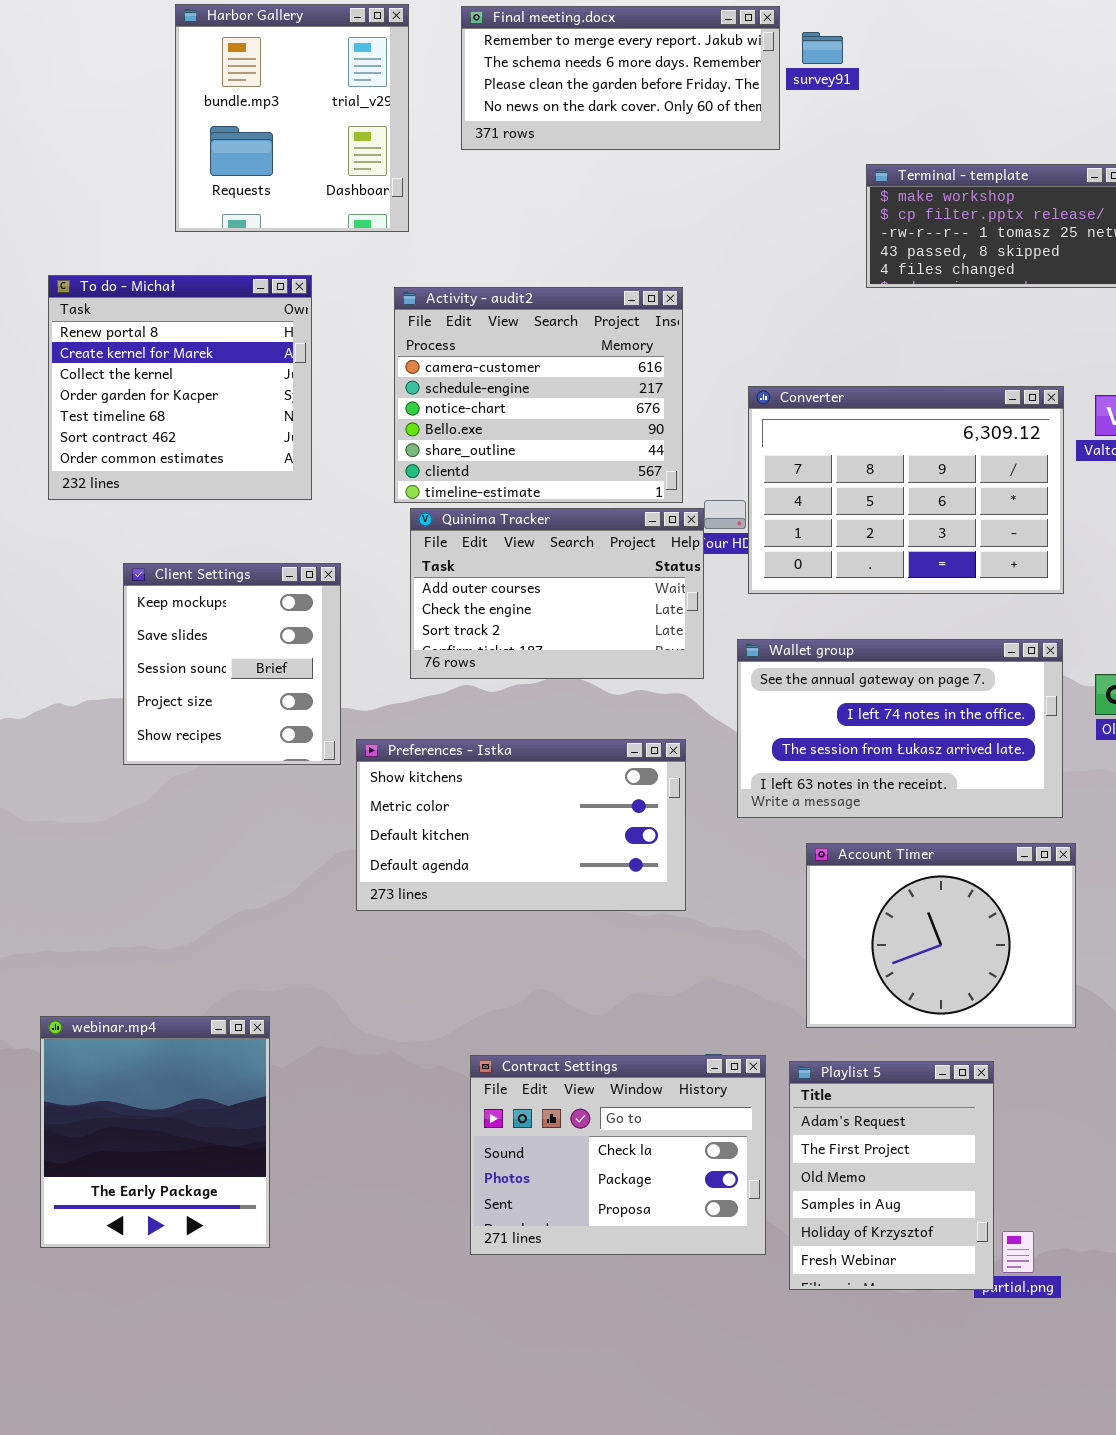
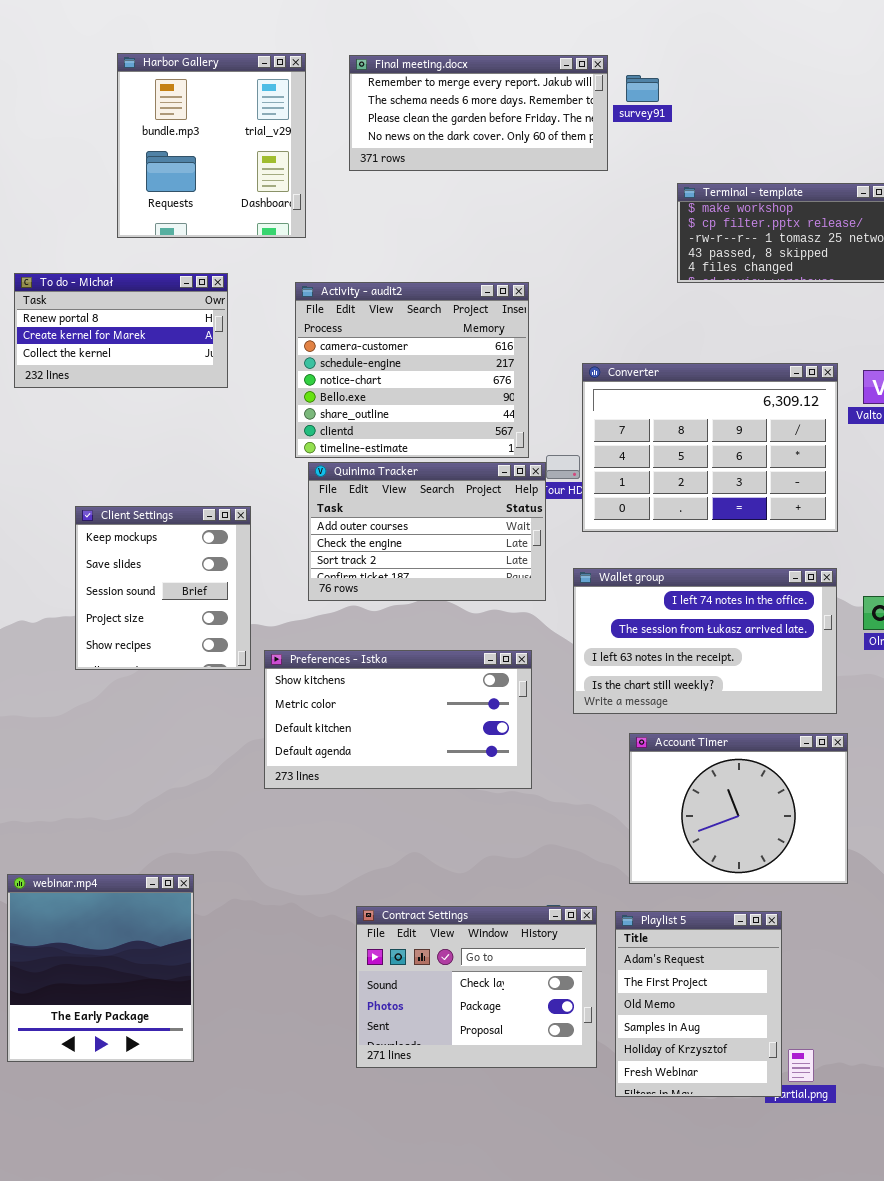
To do - Michał: [48,275,312,500] -> [14,273,228,388], resized
Wallet group: [737,639,1063,818] -> [573,568,837,714], scrolled down 1 row

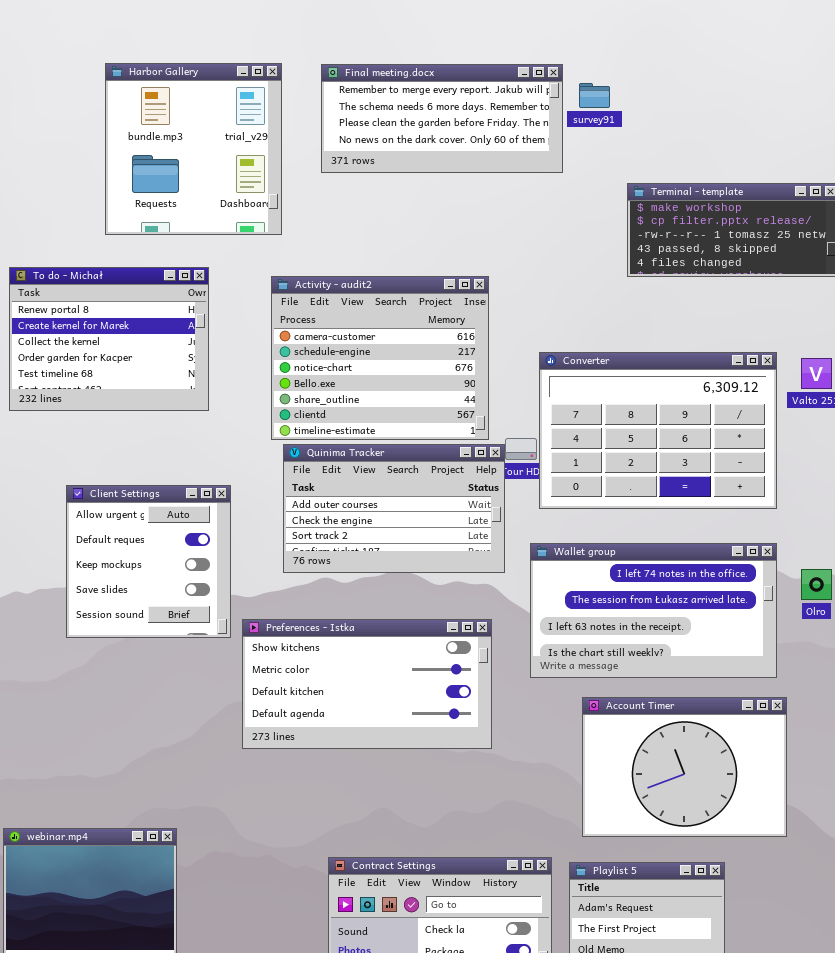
To do - Michał: [14,273,228,388] -> [9,267,209,411], resized
Client Settings: [75,506,251,670] -> [66,485,231,638], scrolled up 2 rows

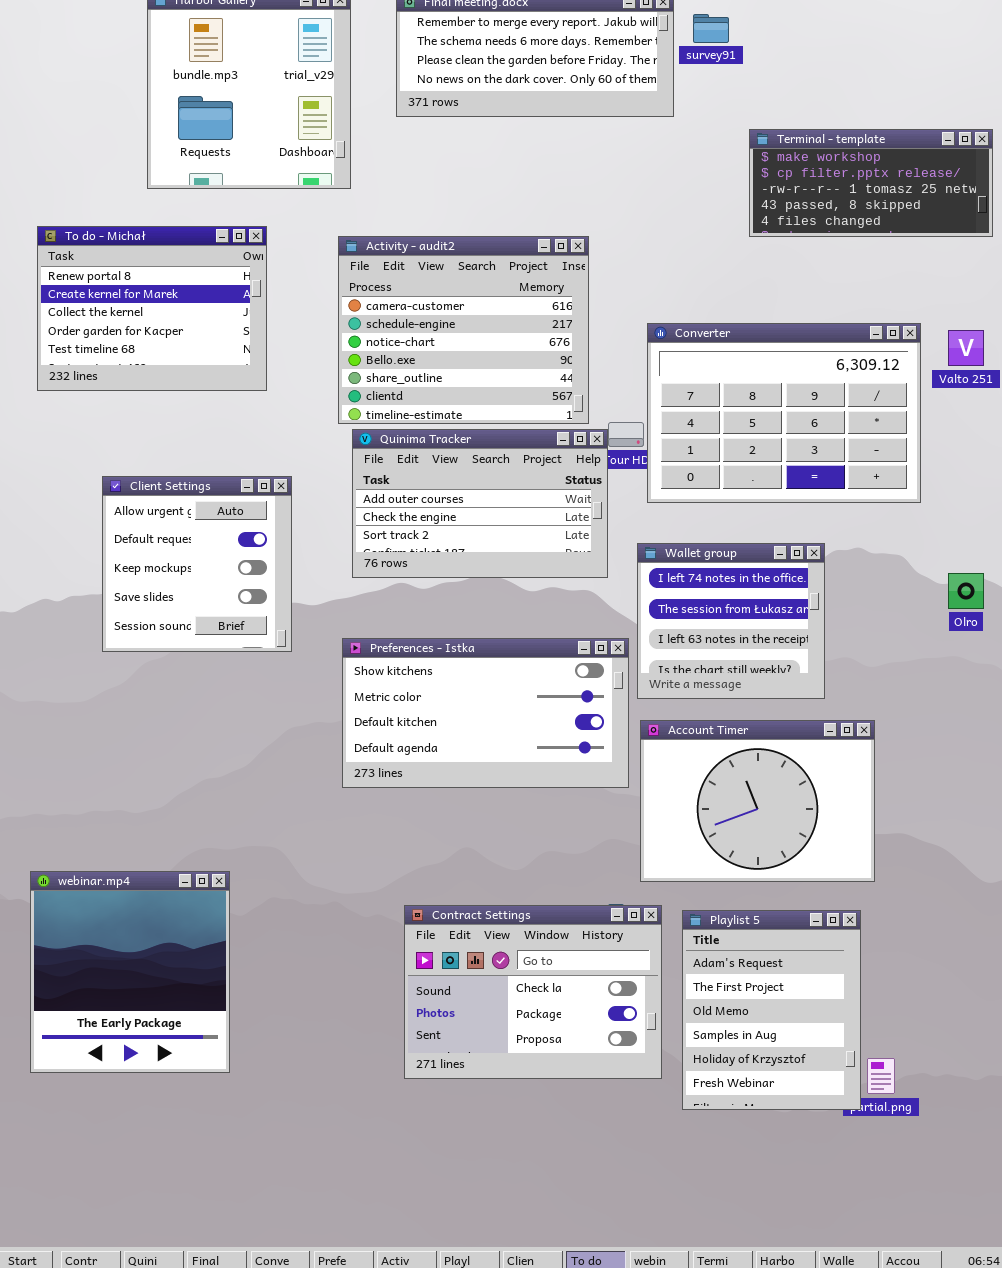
Wallet group: [530,543,777,678] -> [637,543,825,699], resized
Preferences - Istka: [242,619,492,749] -> [342,638,629,788], moved
Account Timer: [582,697,787,837] -> [640,720,875,882], moved

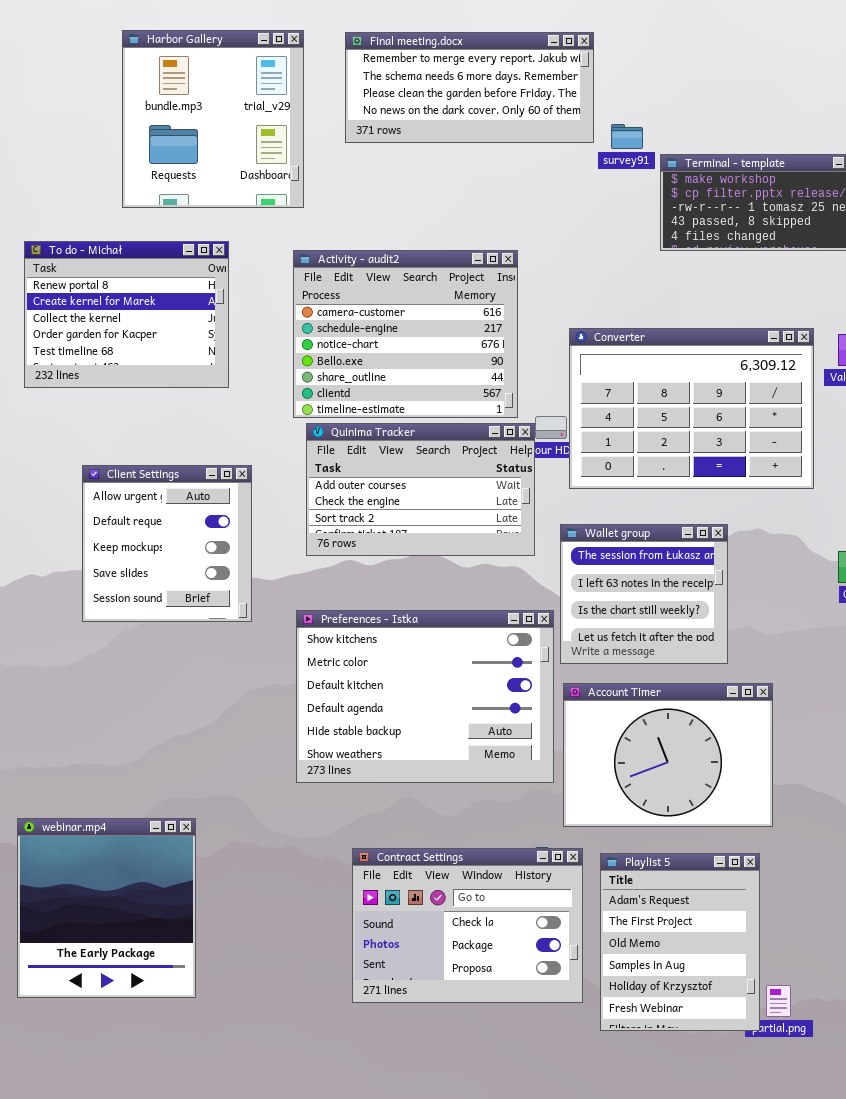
survey91: [693,14,729,43] -> [611,124,643,149], moved
Wallet group: [637,543,825,699] -> [560,524,728,664], scrolled down 1 row
Preferences - Istka: [342,638,629,788] -> [296,610,554,783], resized

